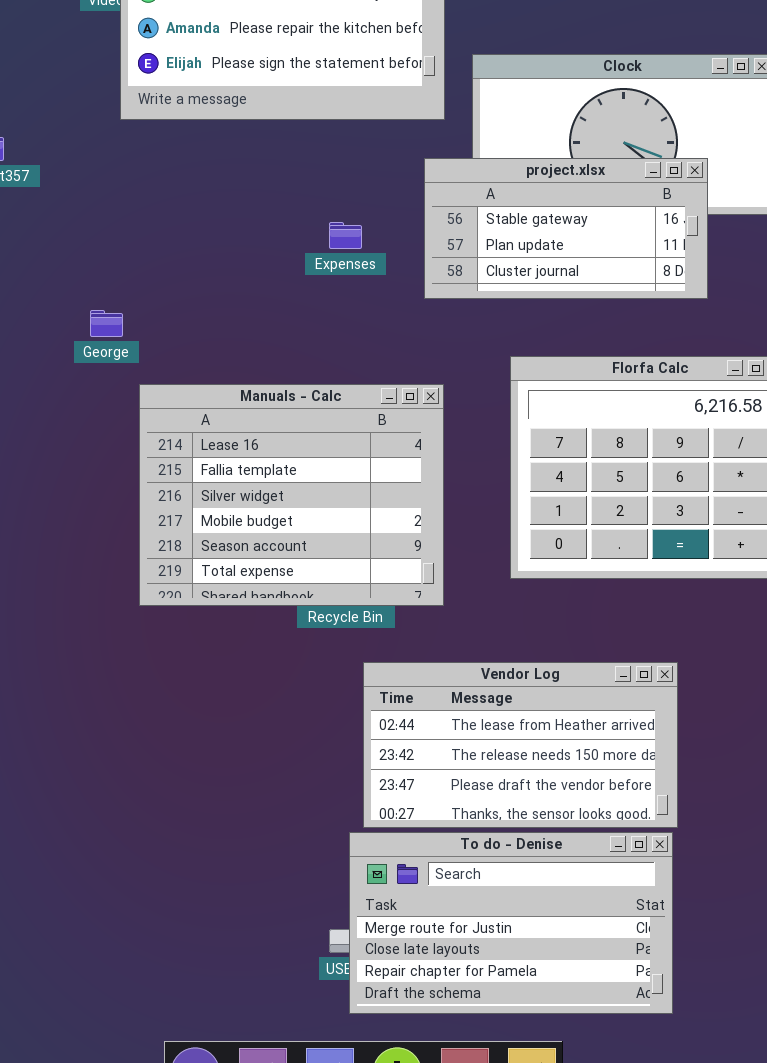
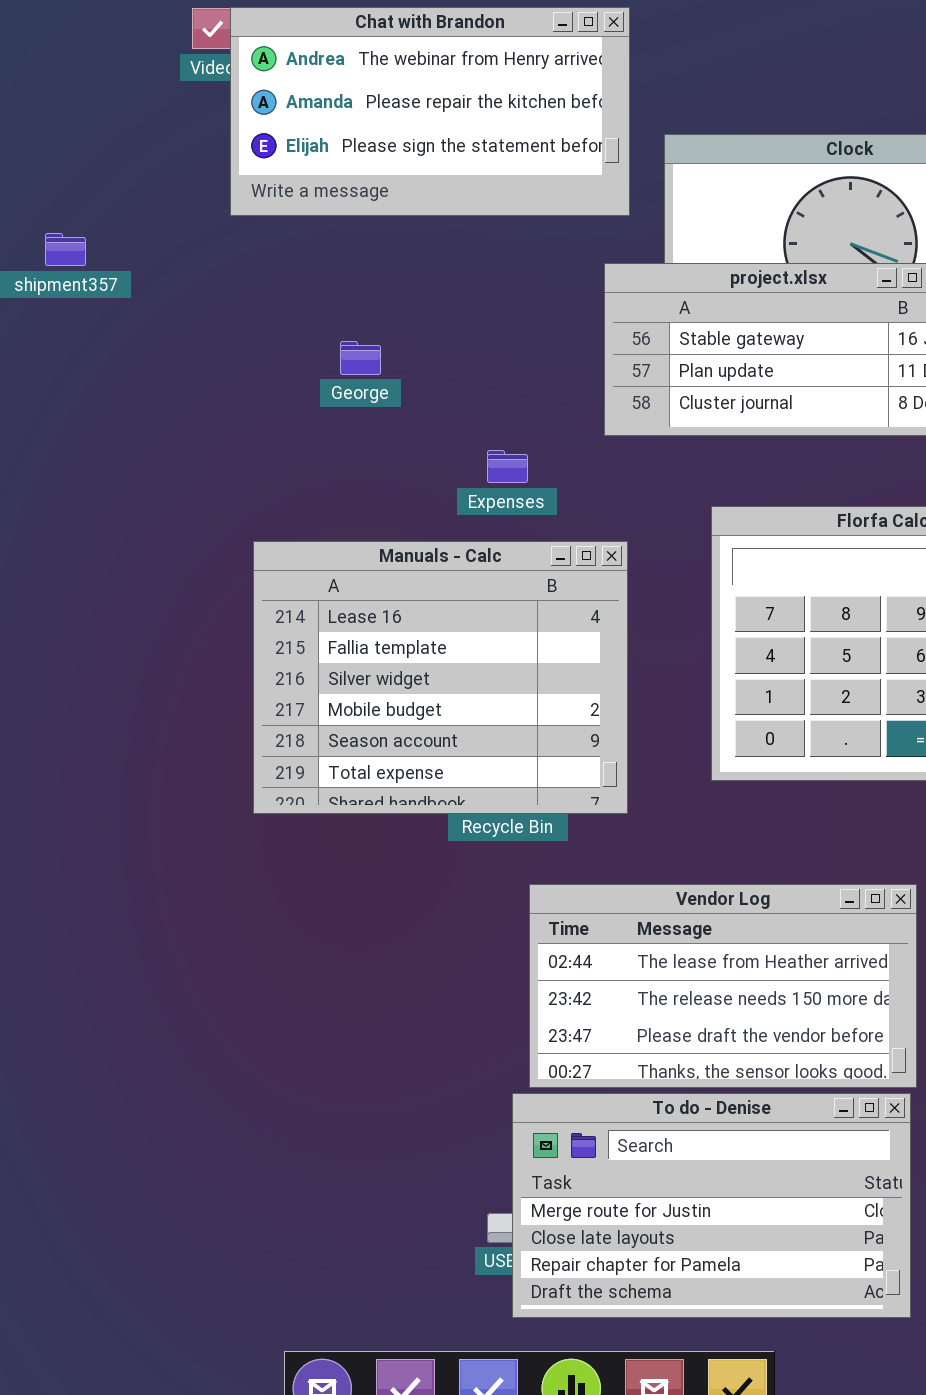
Expenses: [329,222,362,249] -> [487,450,528,483], moved
George: [90,310,123,337] -> [340,341,381,375], moved

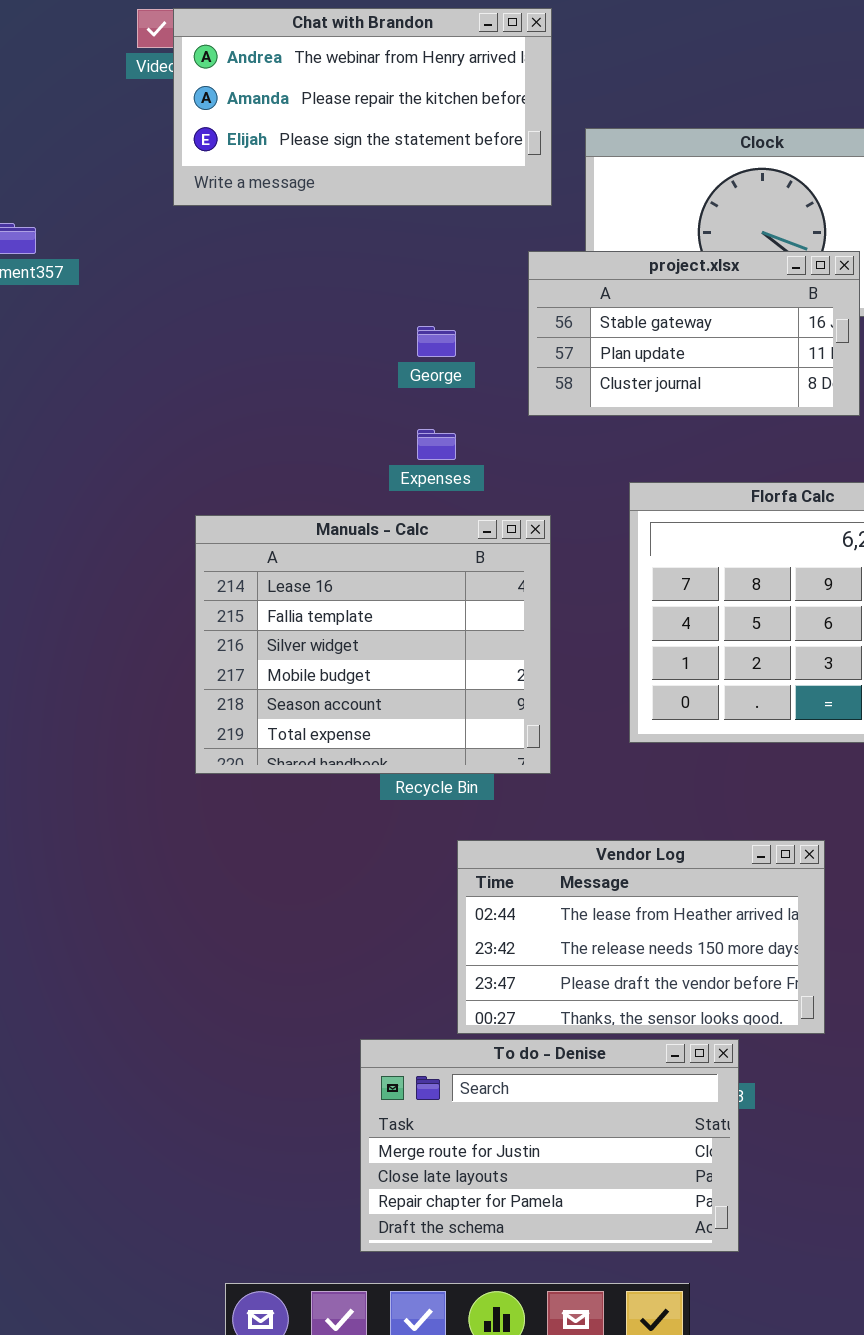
George: [340,341,381,375] -> [417,326,456,357], moved
To do - Denise: [512,1093,911,1318] -> [360,1039,739,1252], moved

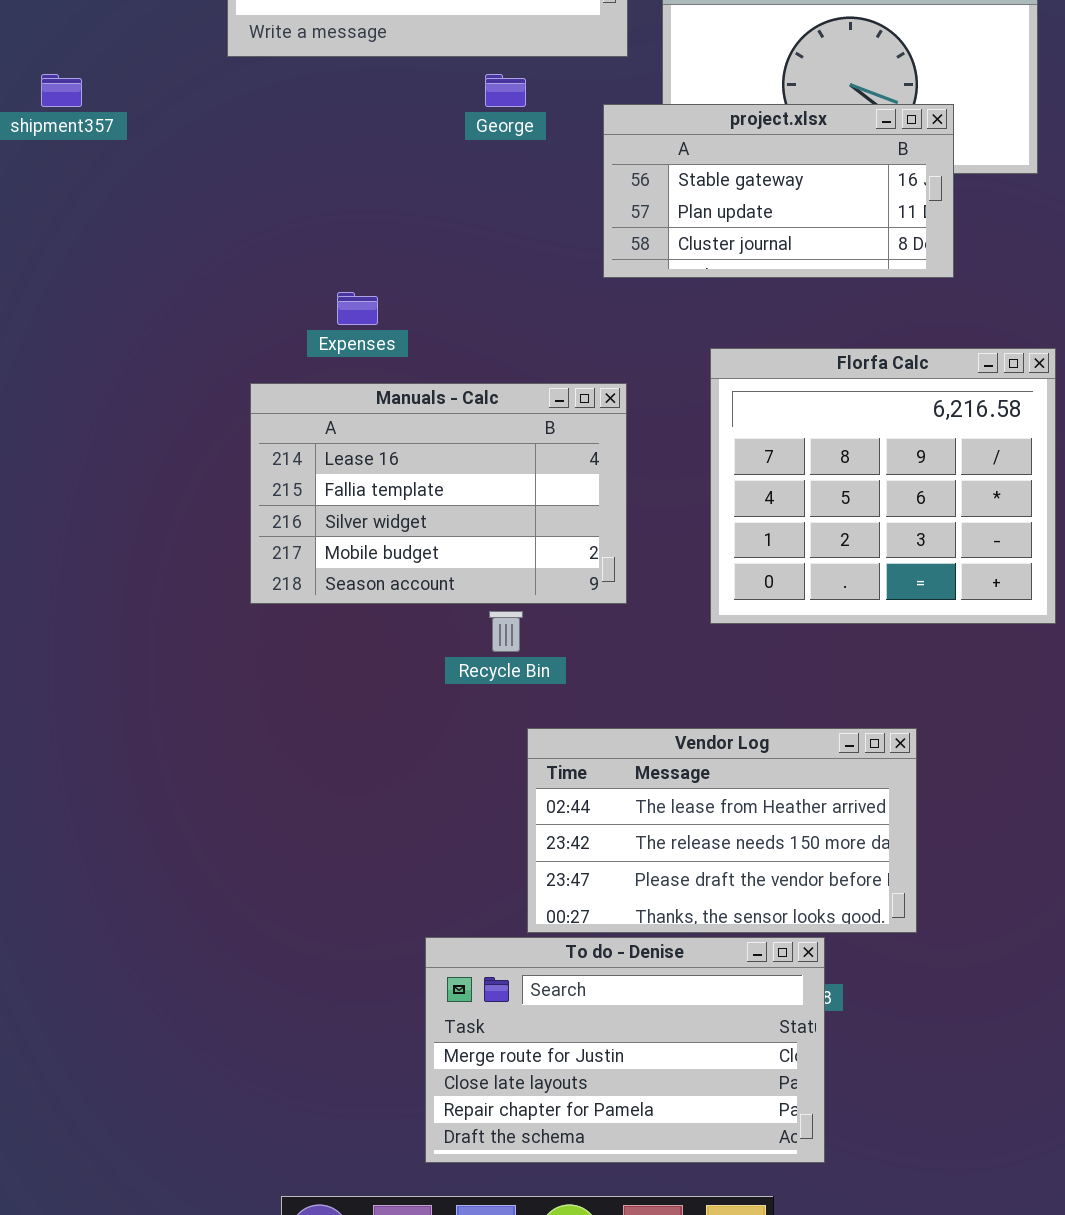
George: [417,326,456,357] -> [485,74,526,107], moved
Expenses: [417,429,456,460] -> [337,292,378,325], moved
Manuals - Calc: [195,515,551,774] -> [250,383,627,604], resized

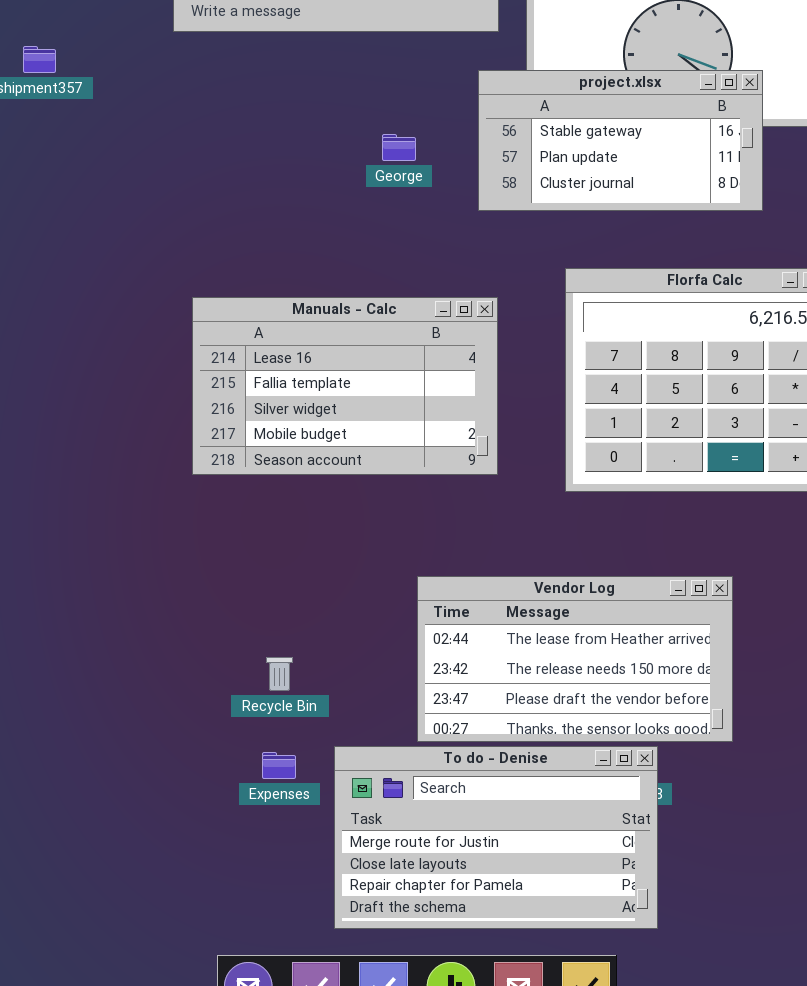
George: [485,74,526,107] -> [382,134,416,161], moved
Expenses: [337,292,378,325] -> [262,752,296,779], moved
Recycle Bin: [489,611,523,652] -> [266,657,293,691], moved

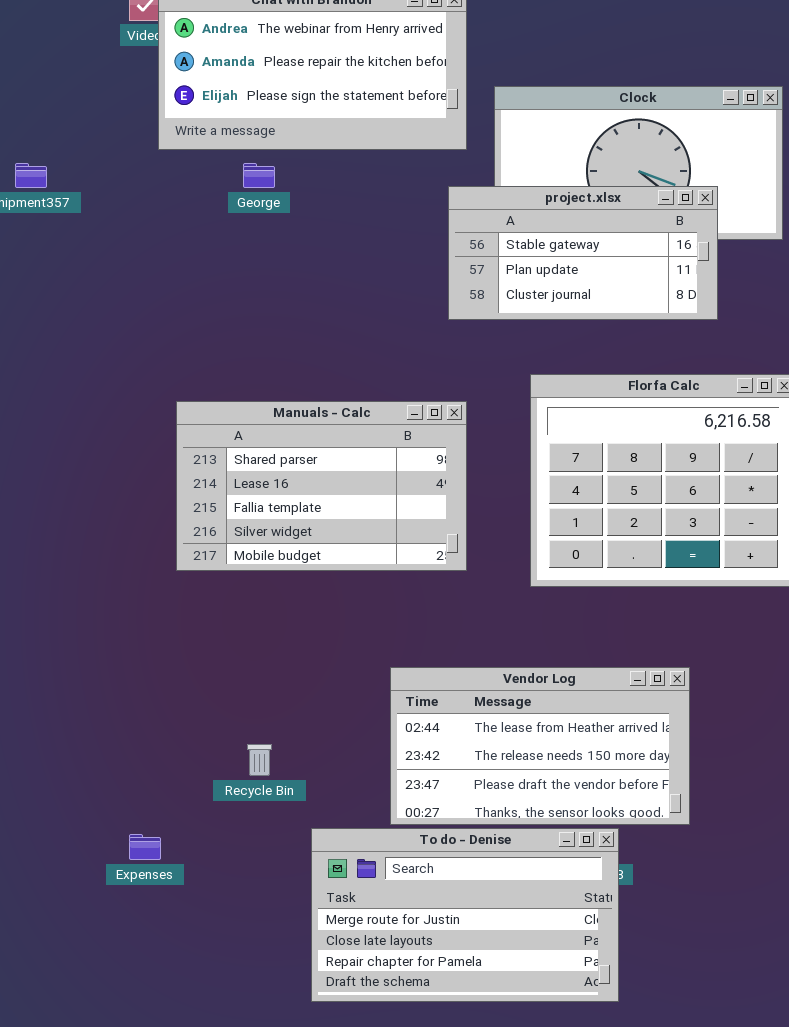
George: [382,134,416,161] -> [243,163,275,188], moved
Manuals - Calc: [192,297,498,475] -> [176,401,467,571], scrolled up 1 row
Expenses: [262,752,296,779] -> [129,834,161,860], moved

